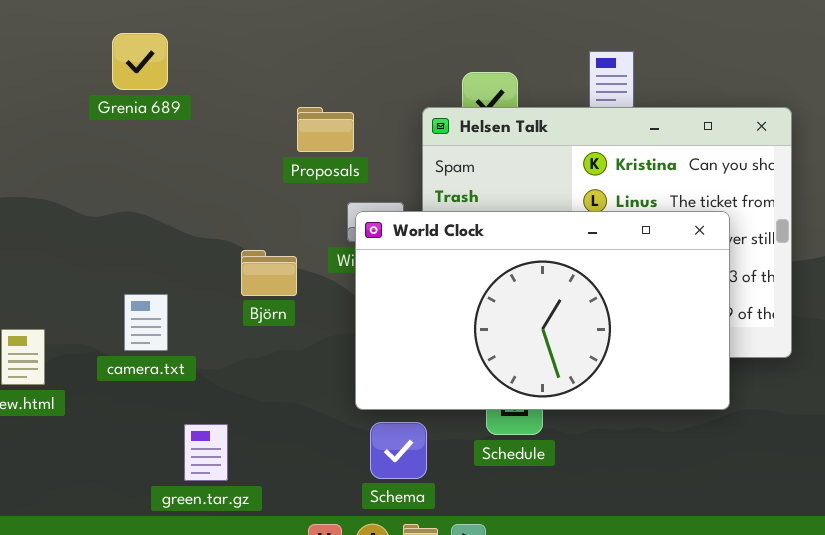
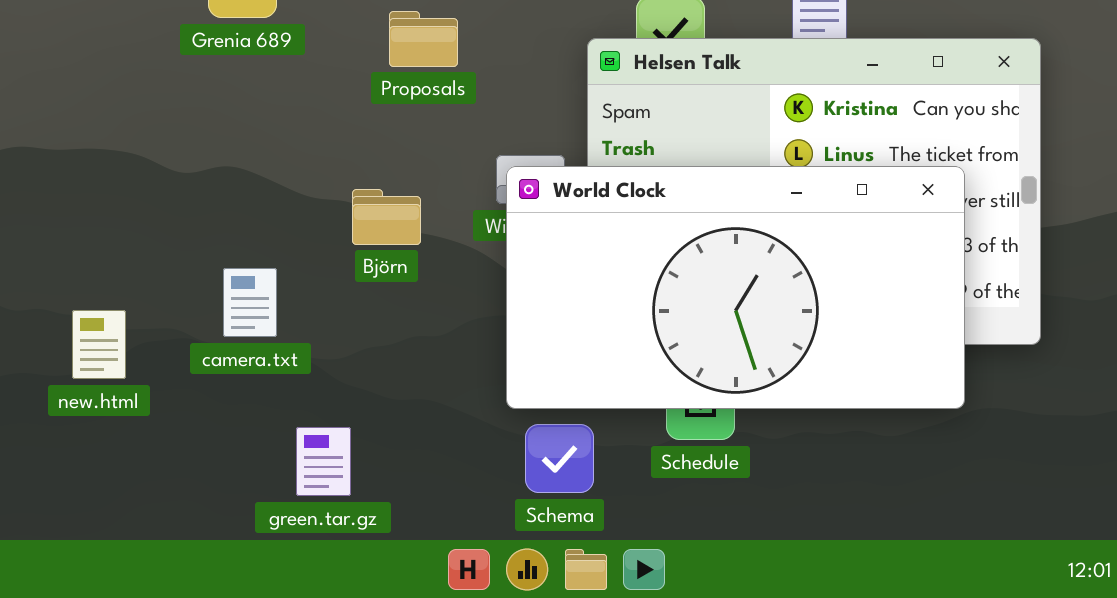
Proposals: [297,107,354,152] -> [389,11,458,67], moved
Björn: [241,250,297,296] -> [352,189,421,245], moved

